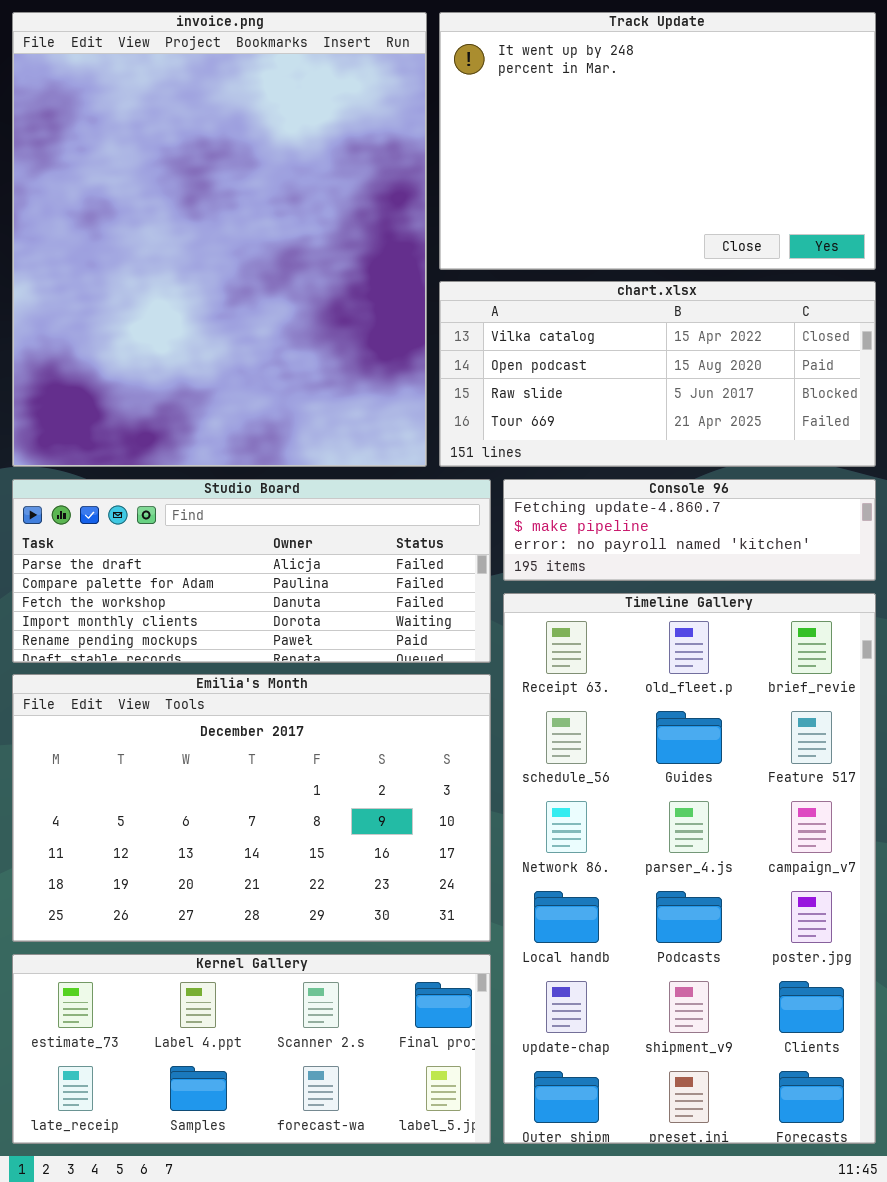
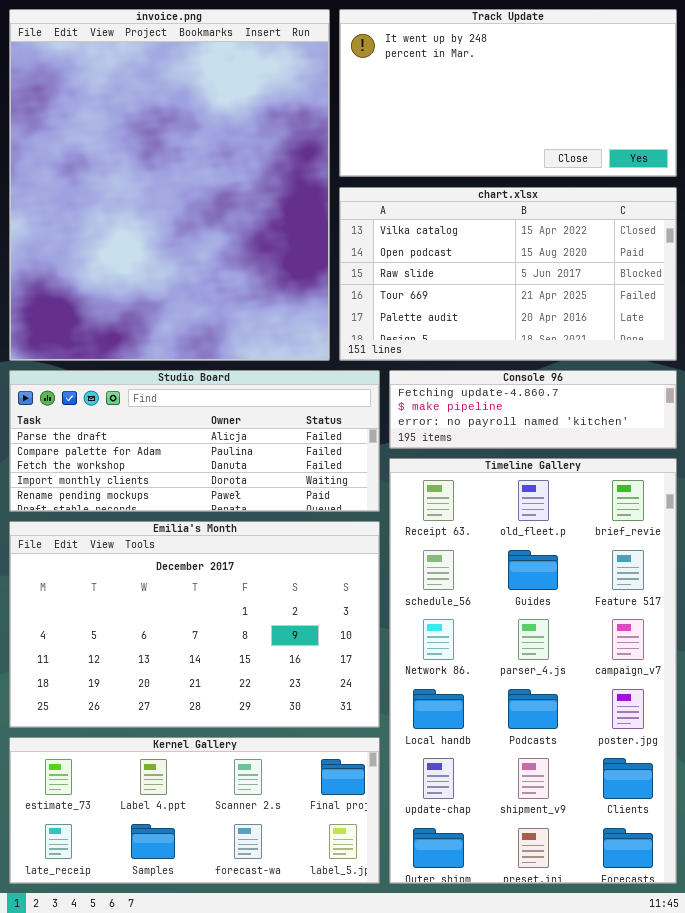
Track Update: [439,12,876,270] -> [339,9,677,177], resized
chart.xlsx: [439,281,876,467] -> [339,187,677,361], resized

